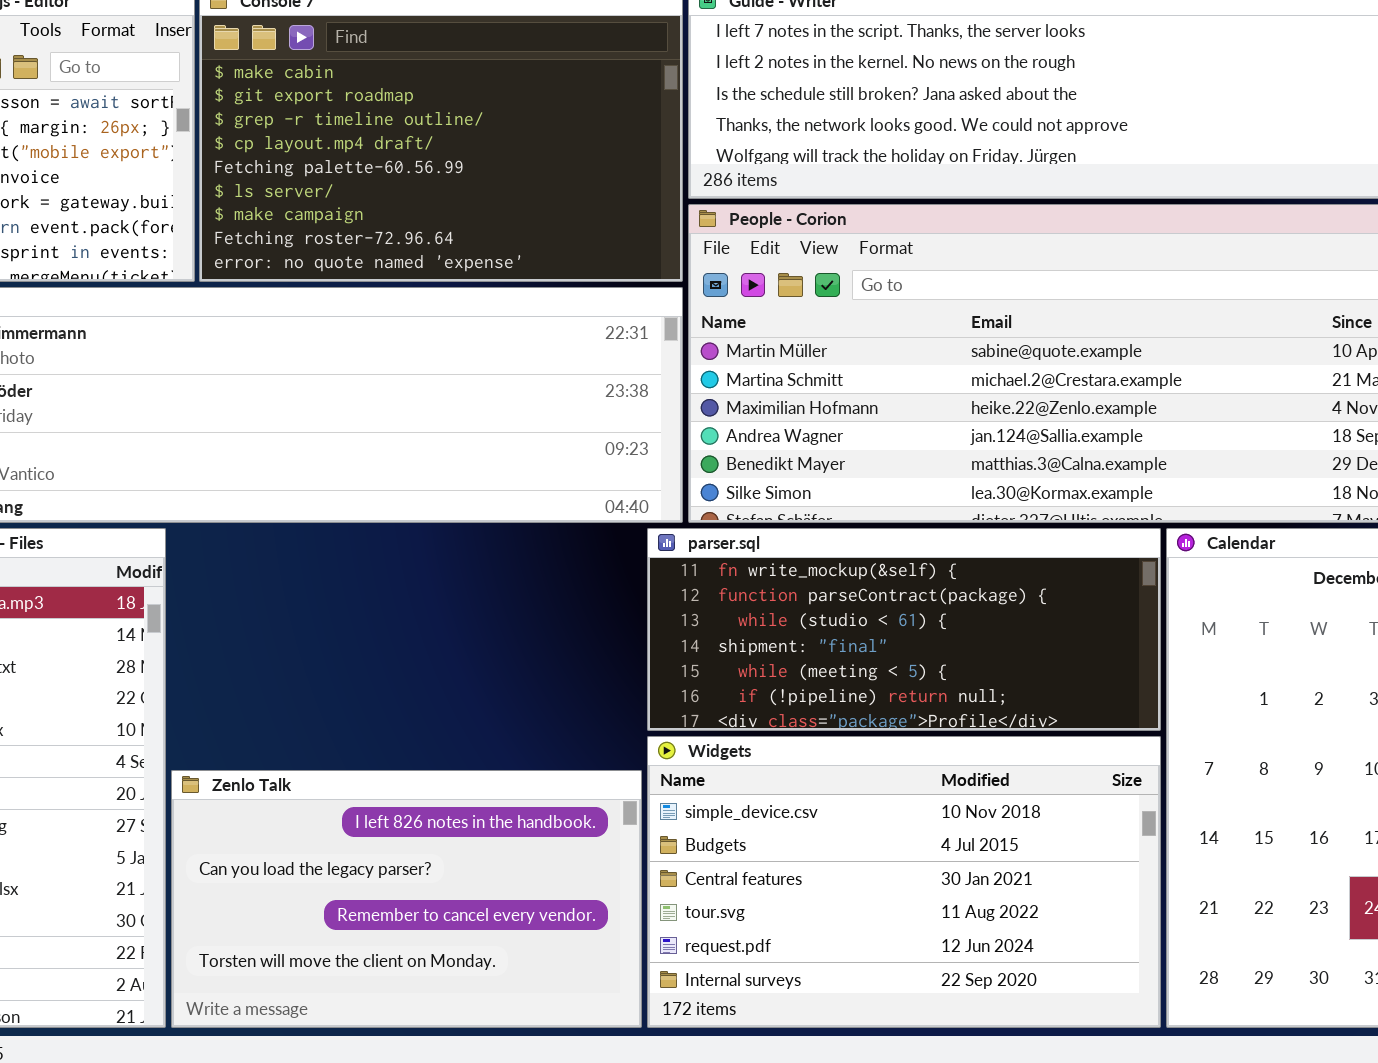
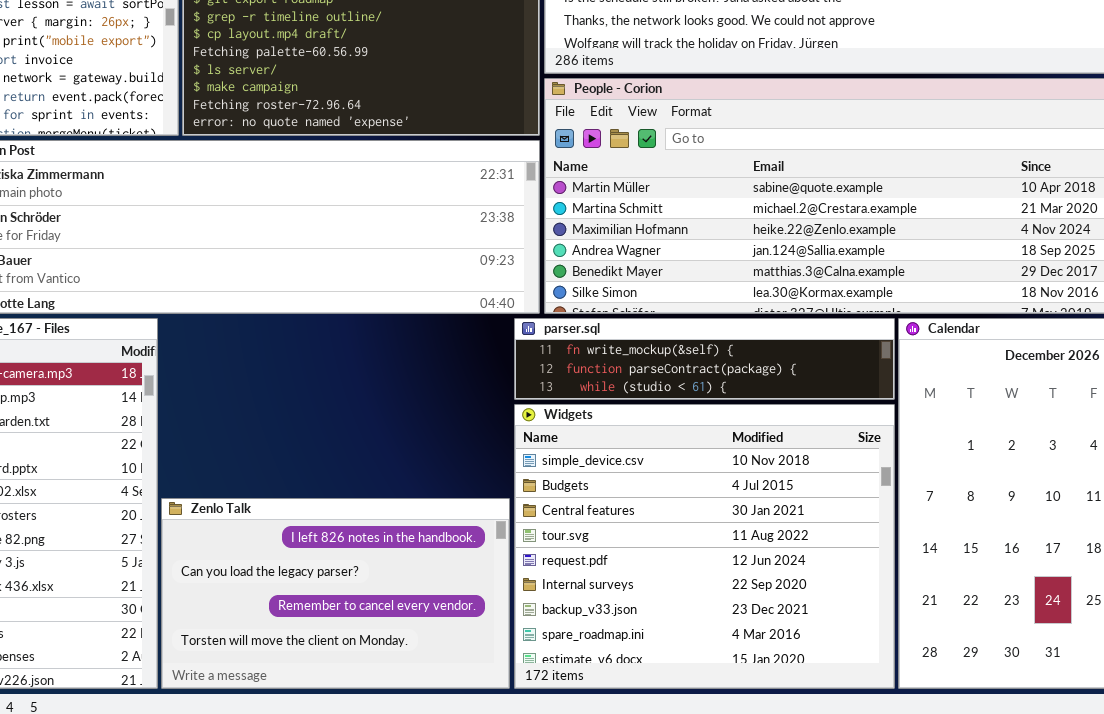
parser.sql: [647,528,1161,731] -> [514,318,895,400], resized
Widgets: [647,736,1161,1028] -> [514,404,895,689], resized

